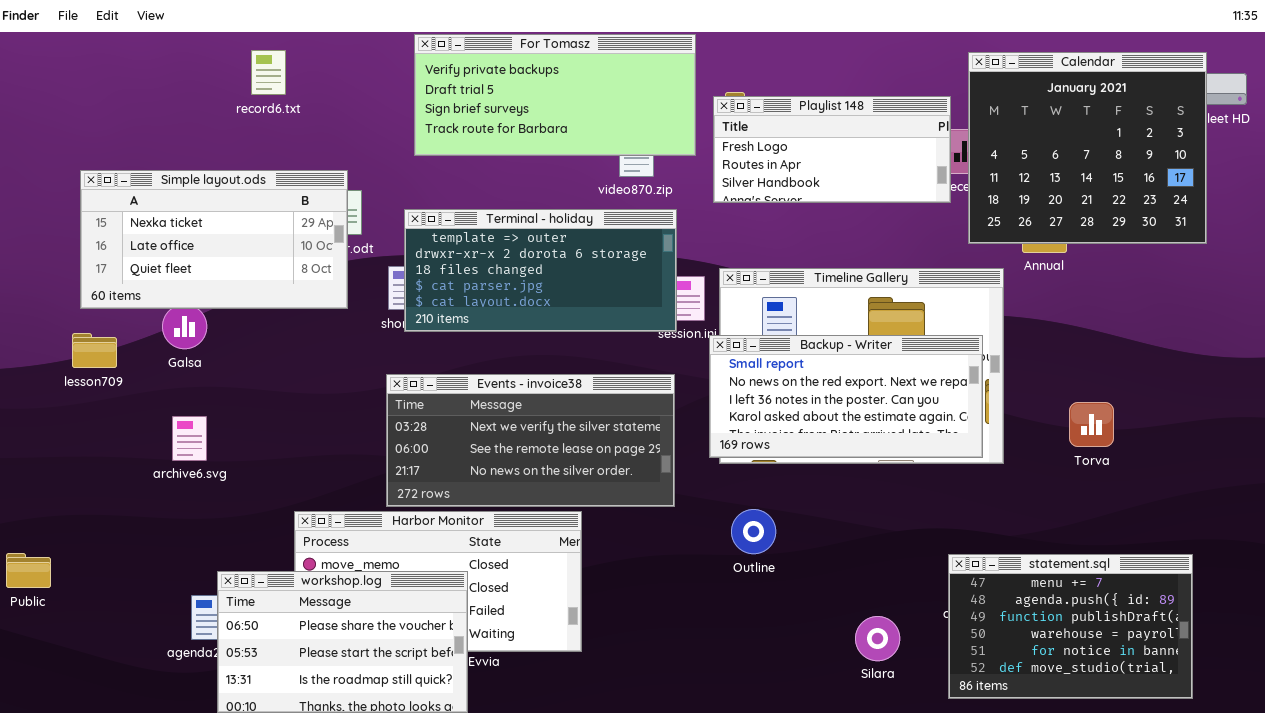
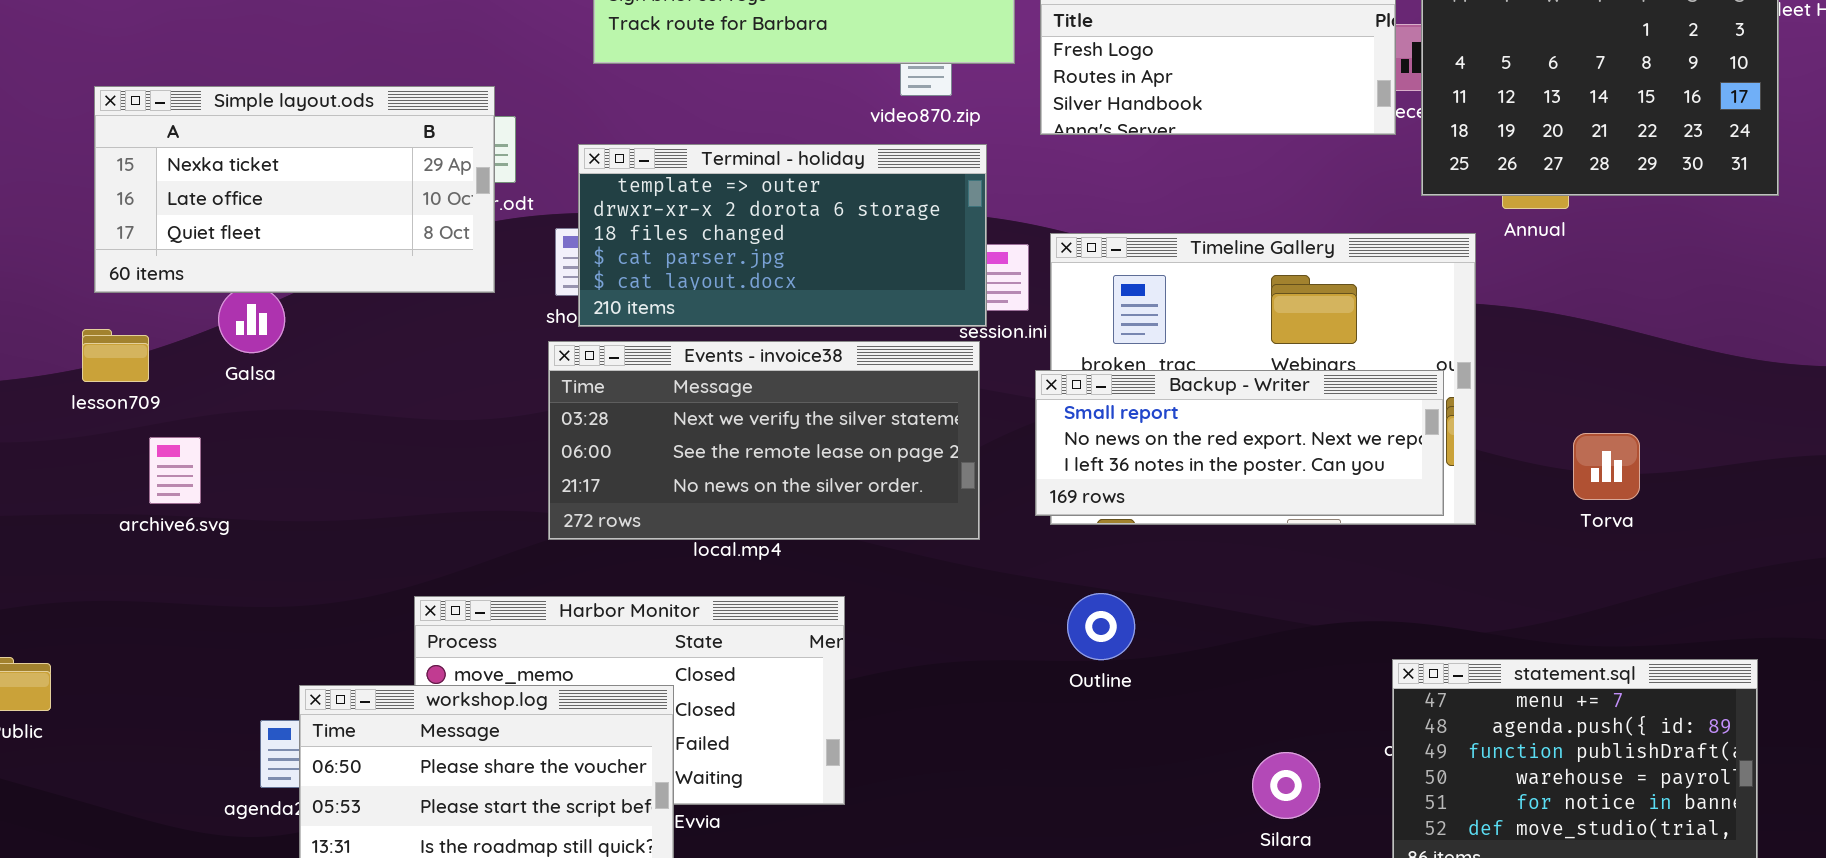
Backup - Writer: [709,335,983,458] -> [1035,370,1444,516], resized
Events - invoice38: [386,374,675,507] -> [548,341,980,540], moved
archive6.svg: [172,416,207,461] -> [149,437,201,504], moved

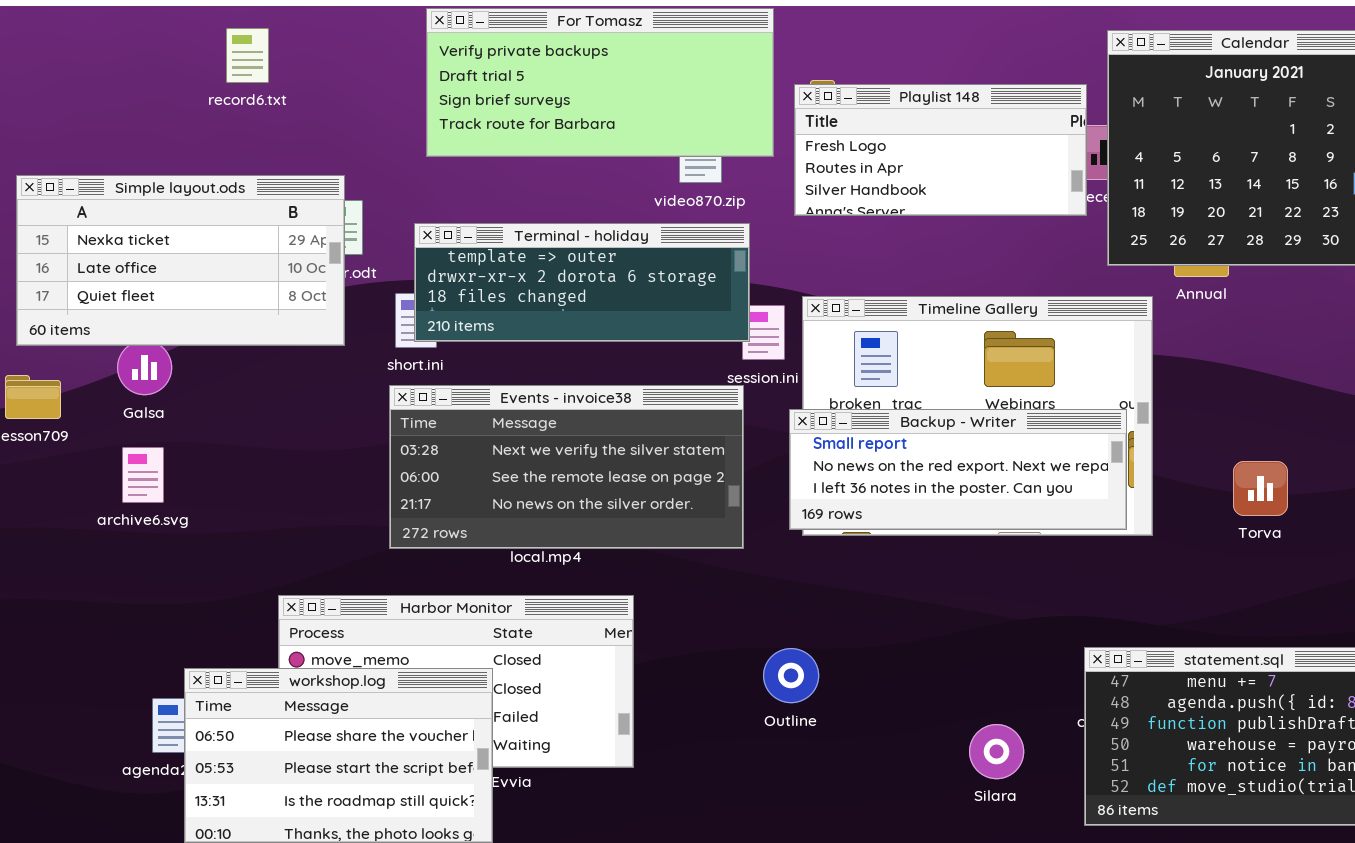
Terminal - holiday: [578,144,987,327] -> [414,223,750,342], resized
archive6.svg: [149,437,201,504] -> [122,447,164,503], moved
Outline: [1067,593,1135,660] -> [763,648,819,703], moved

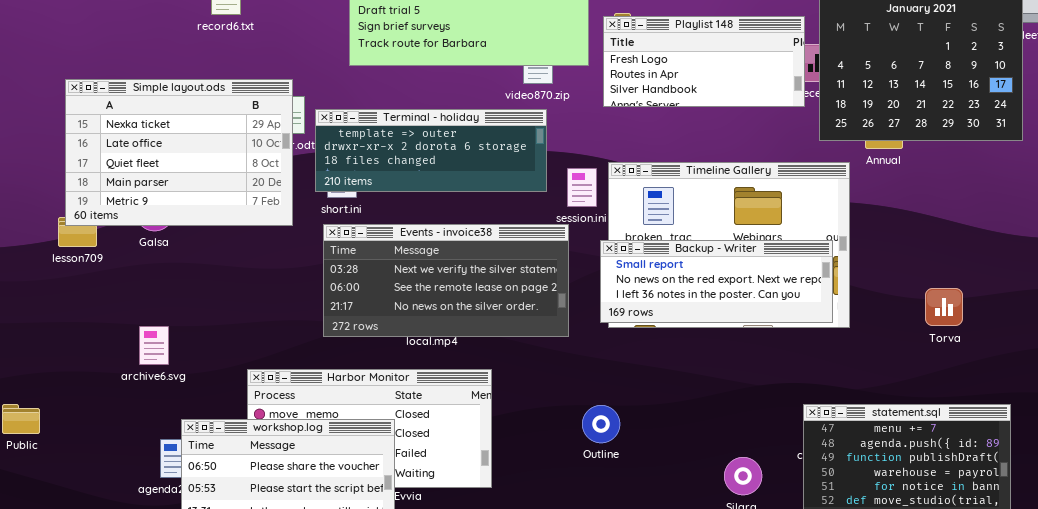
Simple layout.ods: [16,175,345,346] -> [65,79,293,226], resized
Terminal - holiday: [414,223,750,342] -> [315,109,547,192], moved
archive6.svg: [122,447,164,503] -> [139,326,169,365], moved
Torva: [1233,461,1288,516] -> [925,288,963,326], moved

